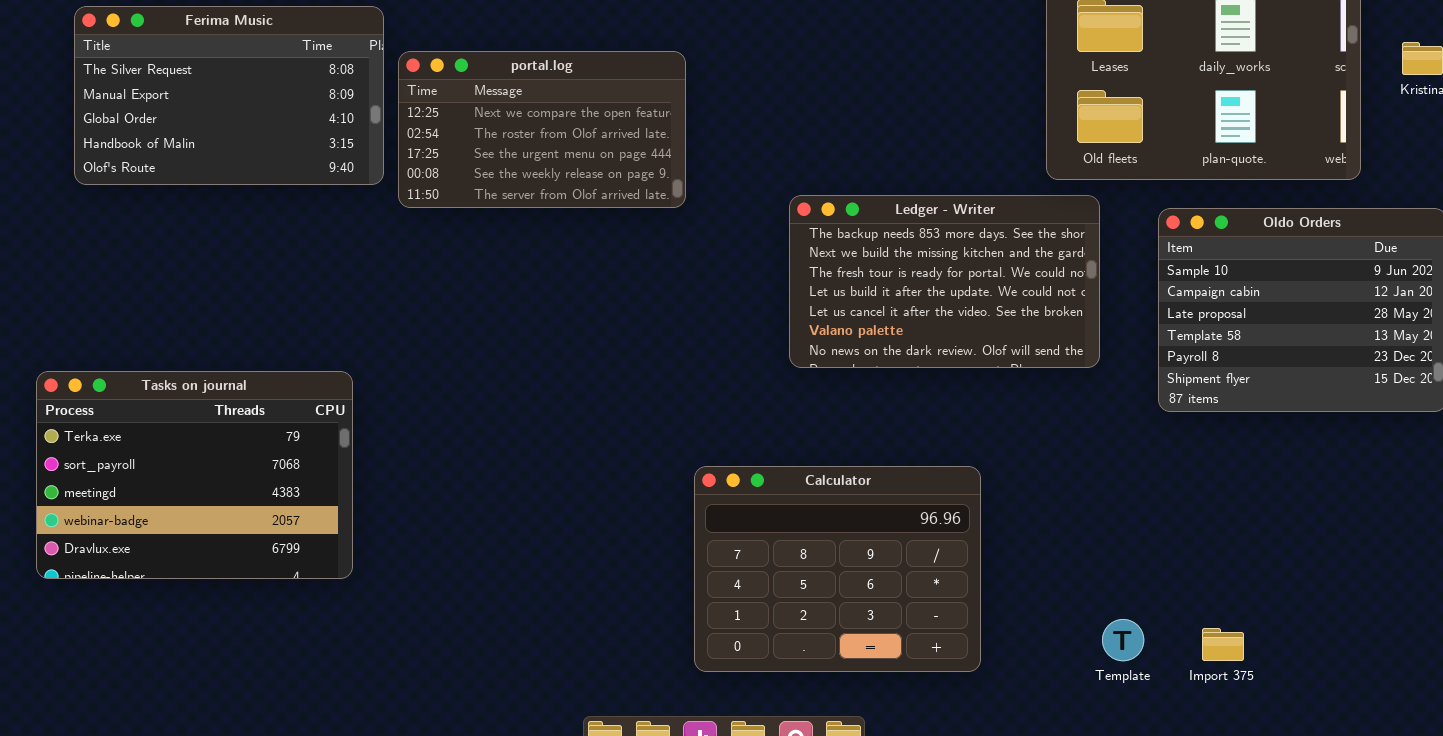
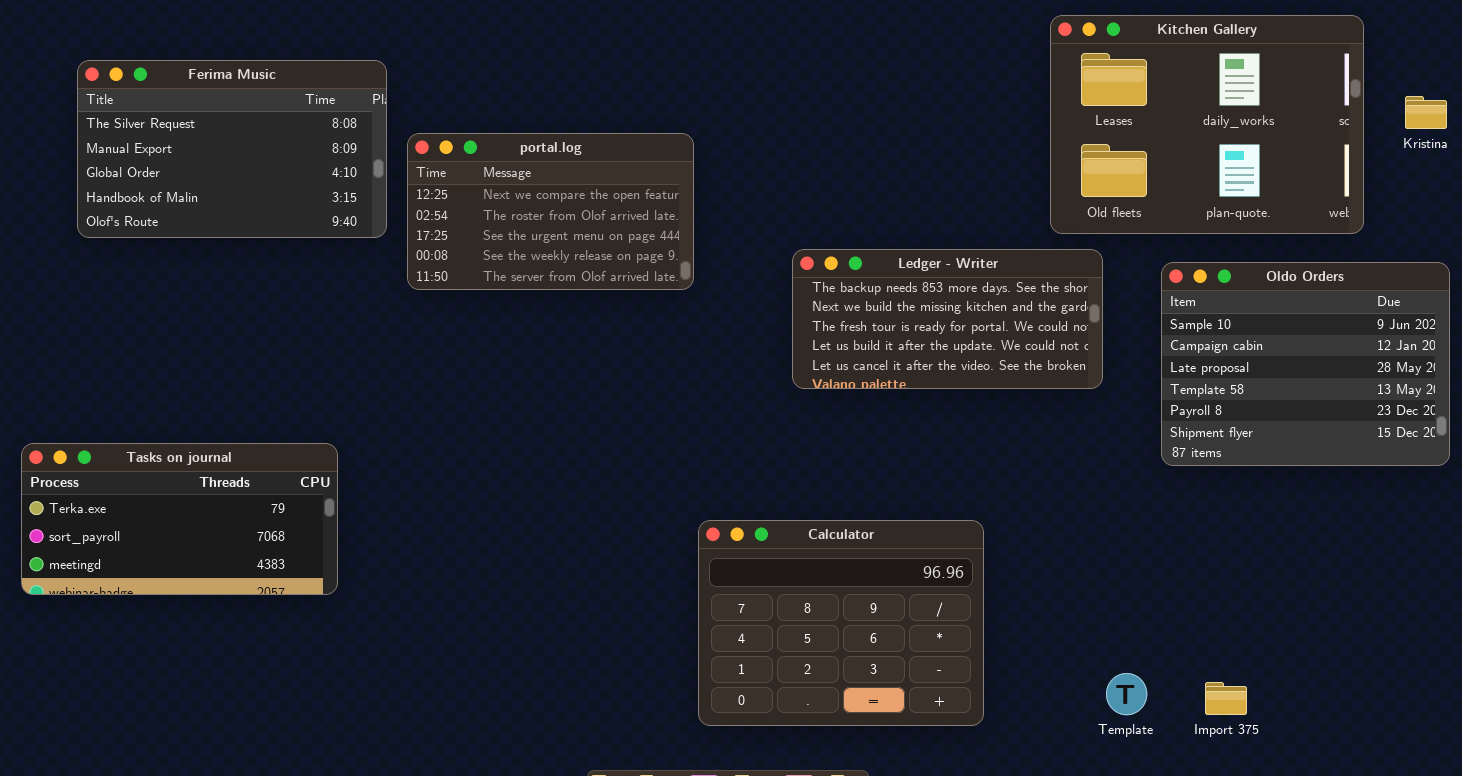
portal.log: [398,51,686,208] -> [407,133,694,290], moved
Ledger - Writer: [789,195,1100,368] -> [792,249,1103,389], resized
Tasks on journal: [36,371,353,579] -> [21,443,338,595], moved, resized

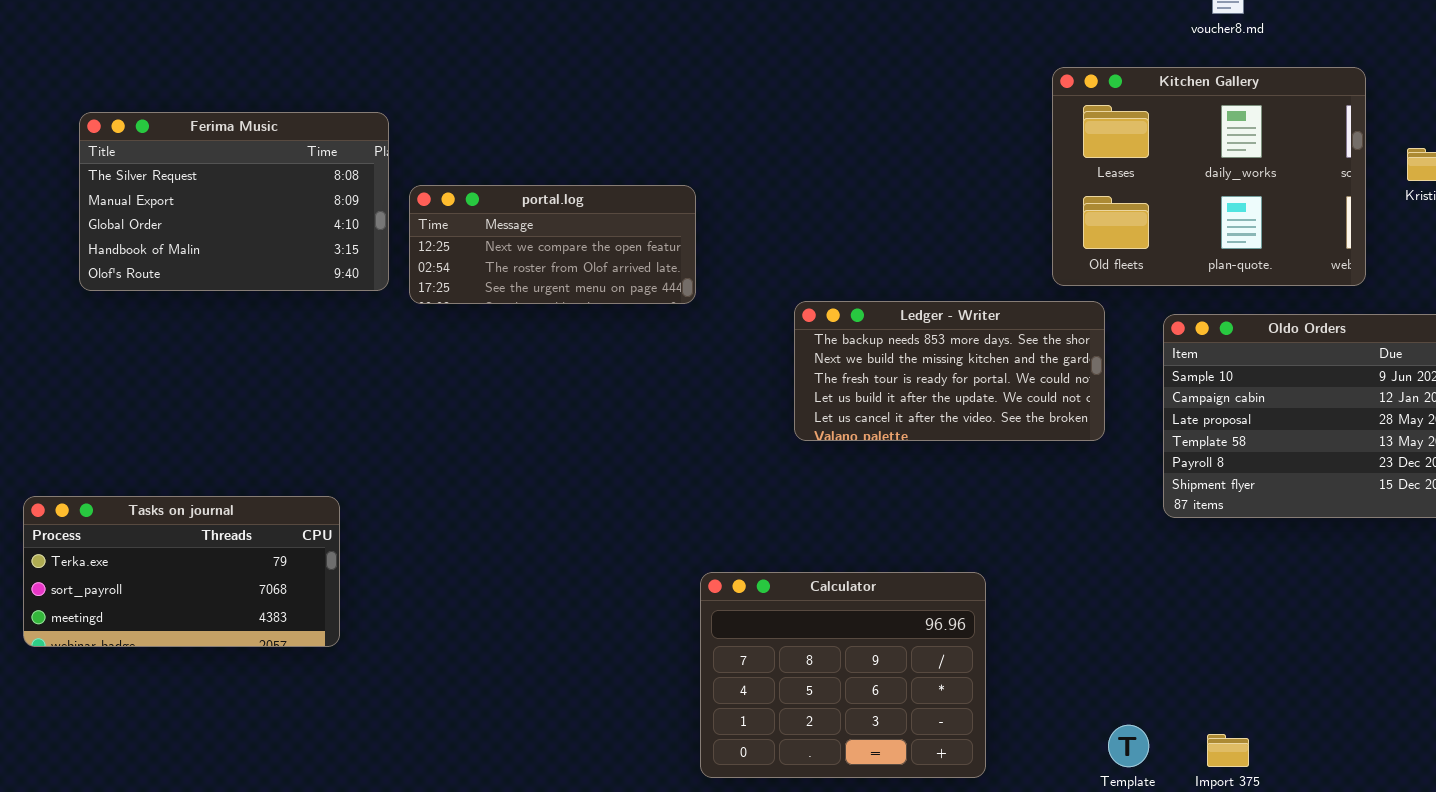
portal.log: [407,133,694,290] -> [409,185,696,304], resized

